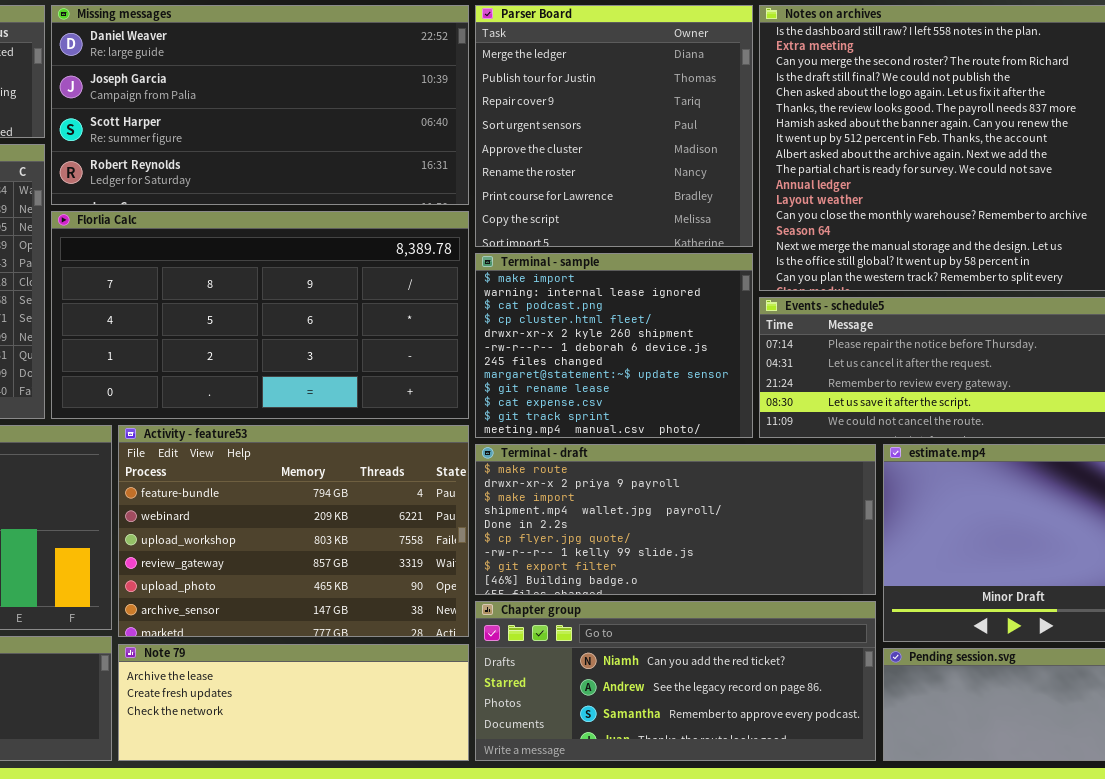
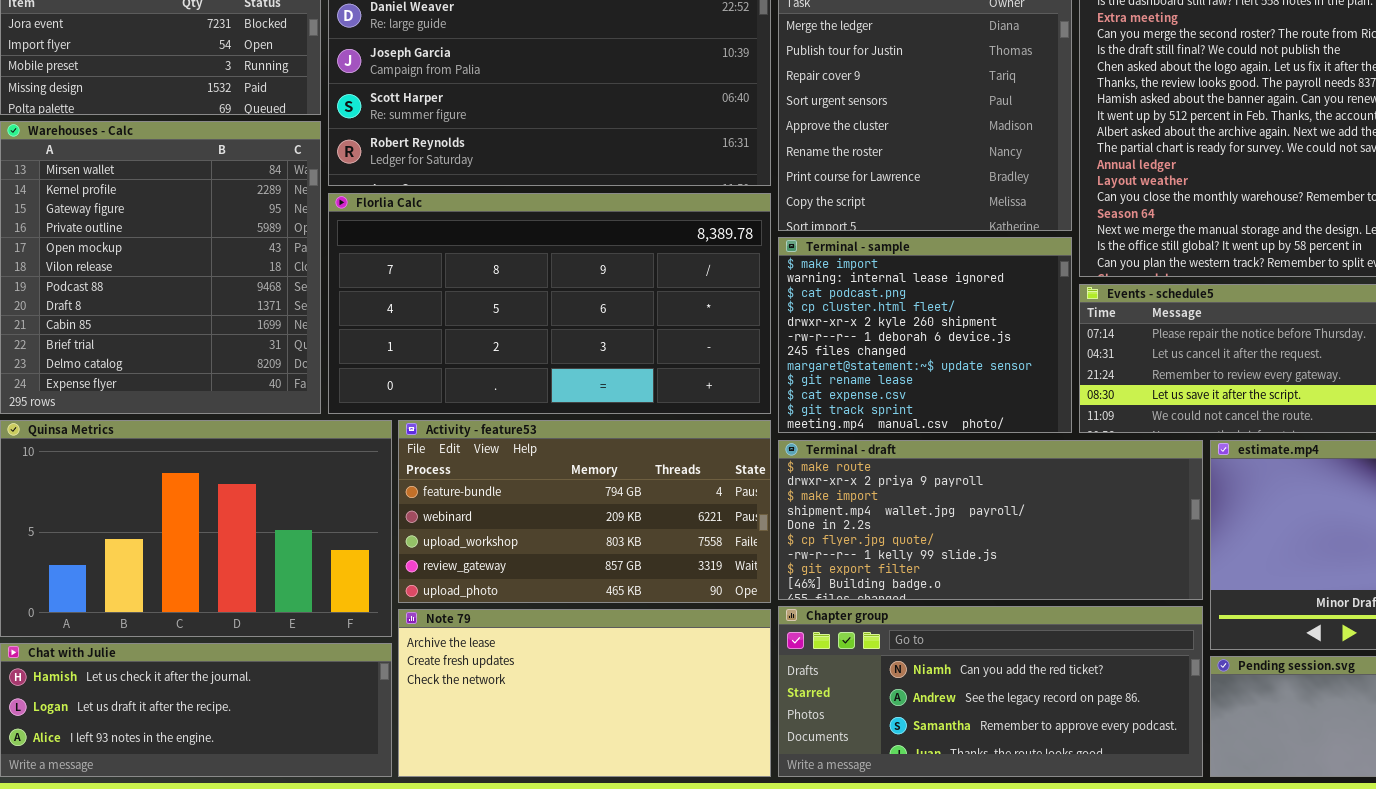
Activity - feature53: [118,425,469,637] -> [398,420,771,603], resized
Note 79: [118,644,469,761] -> [398,609,771,777], resized

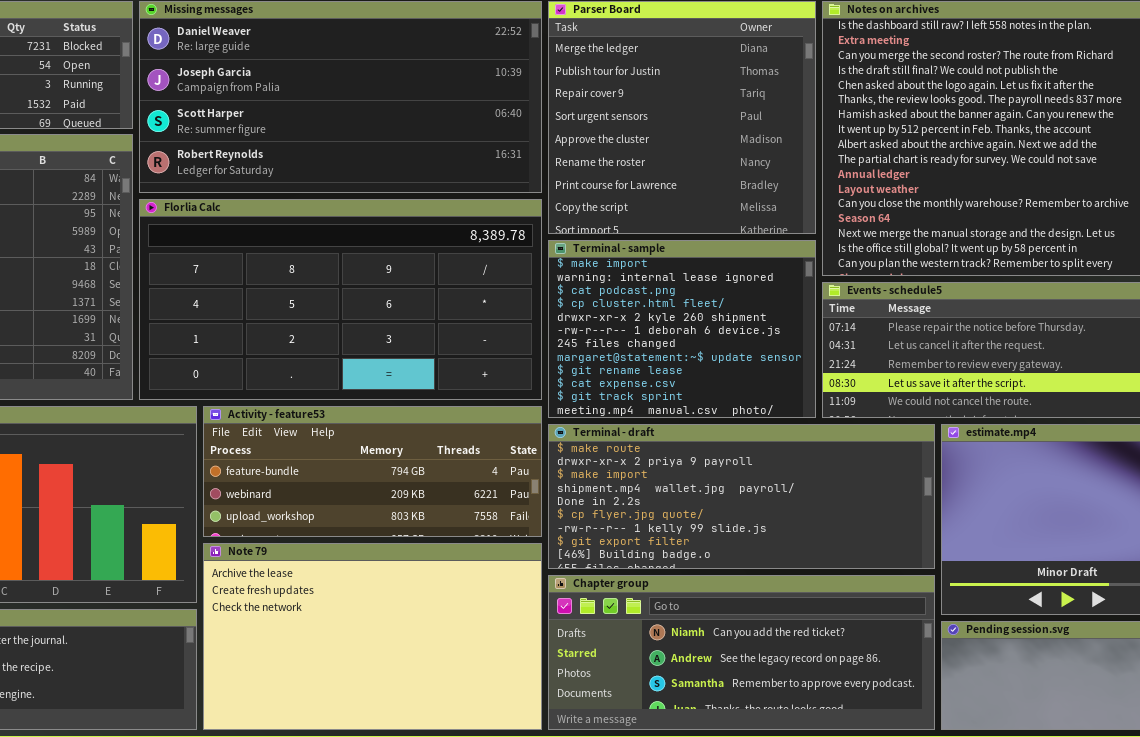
Activity - feature53: [398,420,771,603] -> [203,406,542,537], resized
Note 79: [398,609,771,777] -> [203,543,542,730], resized

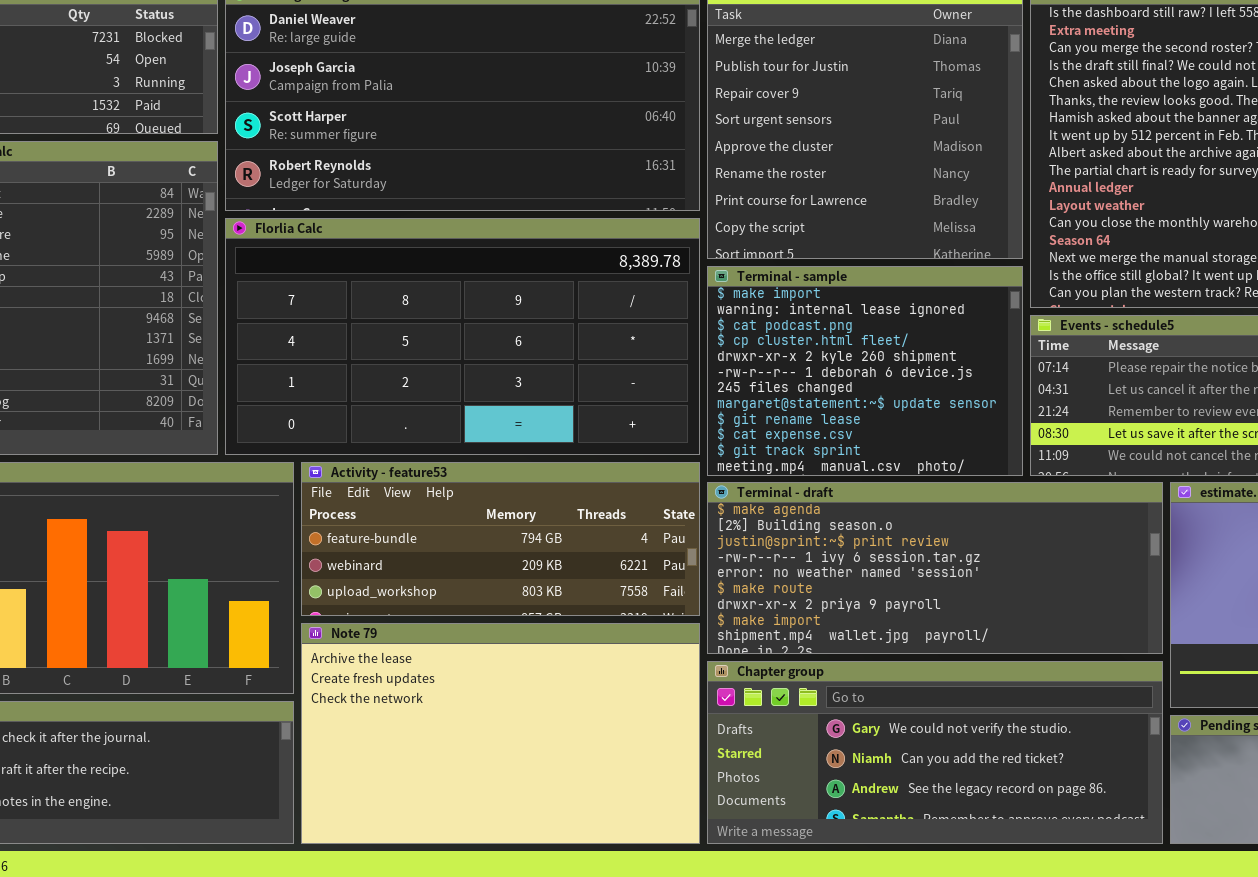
Terminal - draft: [548,424,935,569] -> [707,482,1163,654], scrolled up 5 rows
Chapter group: [548,575,935,730] -> [707,661,1163,844], scrolled up 1 row

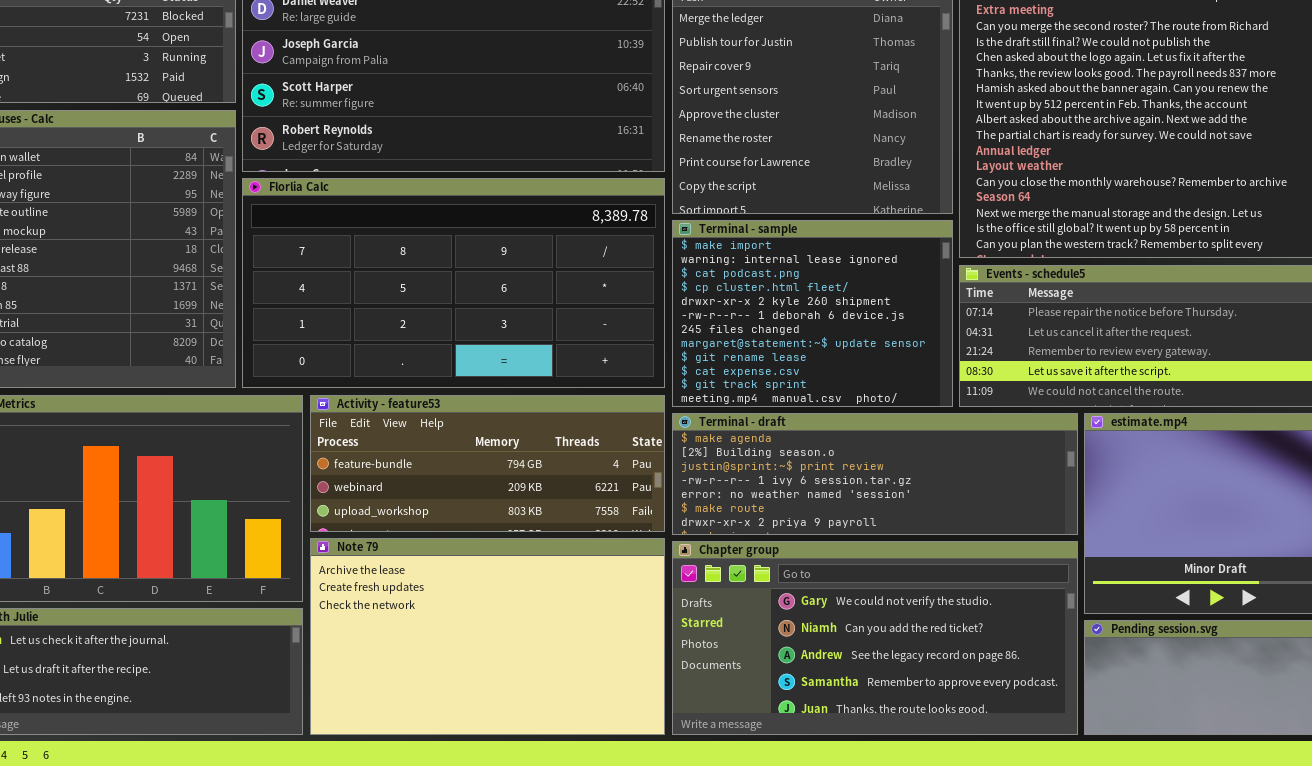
Terminal - draft: [707,482,1163,654] -> [672,413,1078,535], resized
Chapter group: [707,661,1163,844] -> [672,541,1078,735], resized

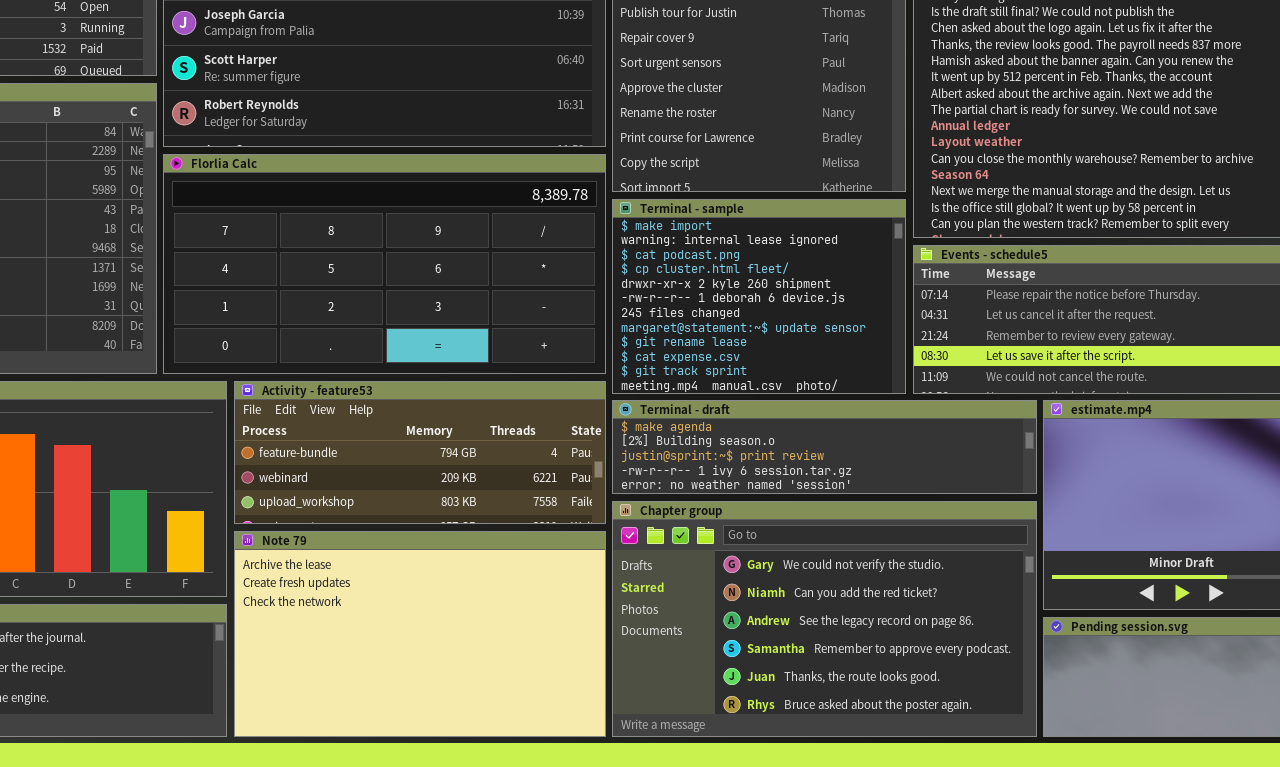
Terminal - draft: [672,413,1078,535] -> [612,400,1037,494], resized
Chapter group: [672,541,1078,735] -> [612,501,1037,737], resized

